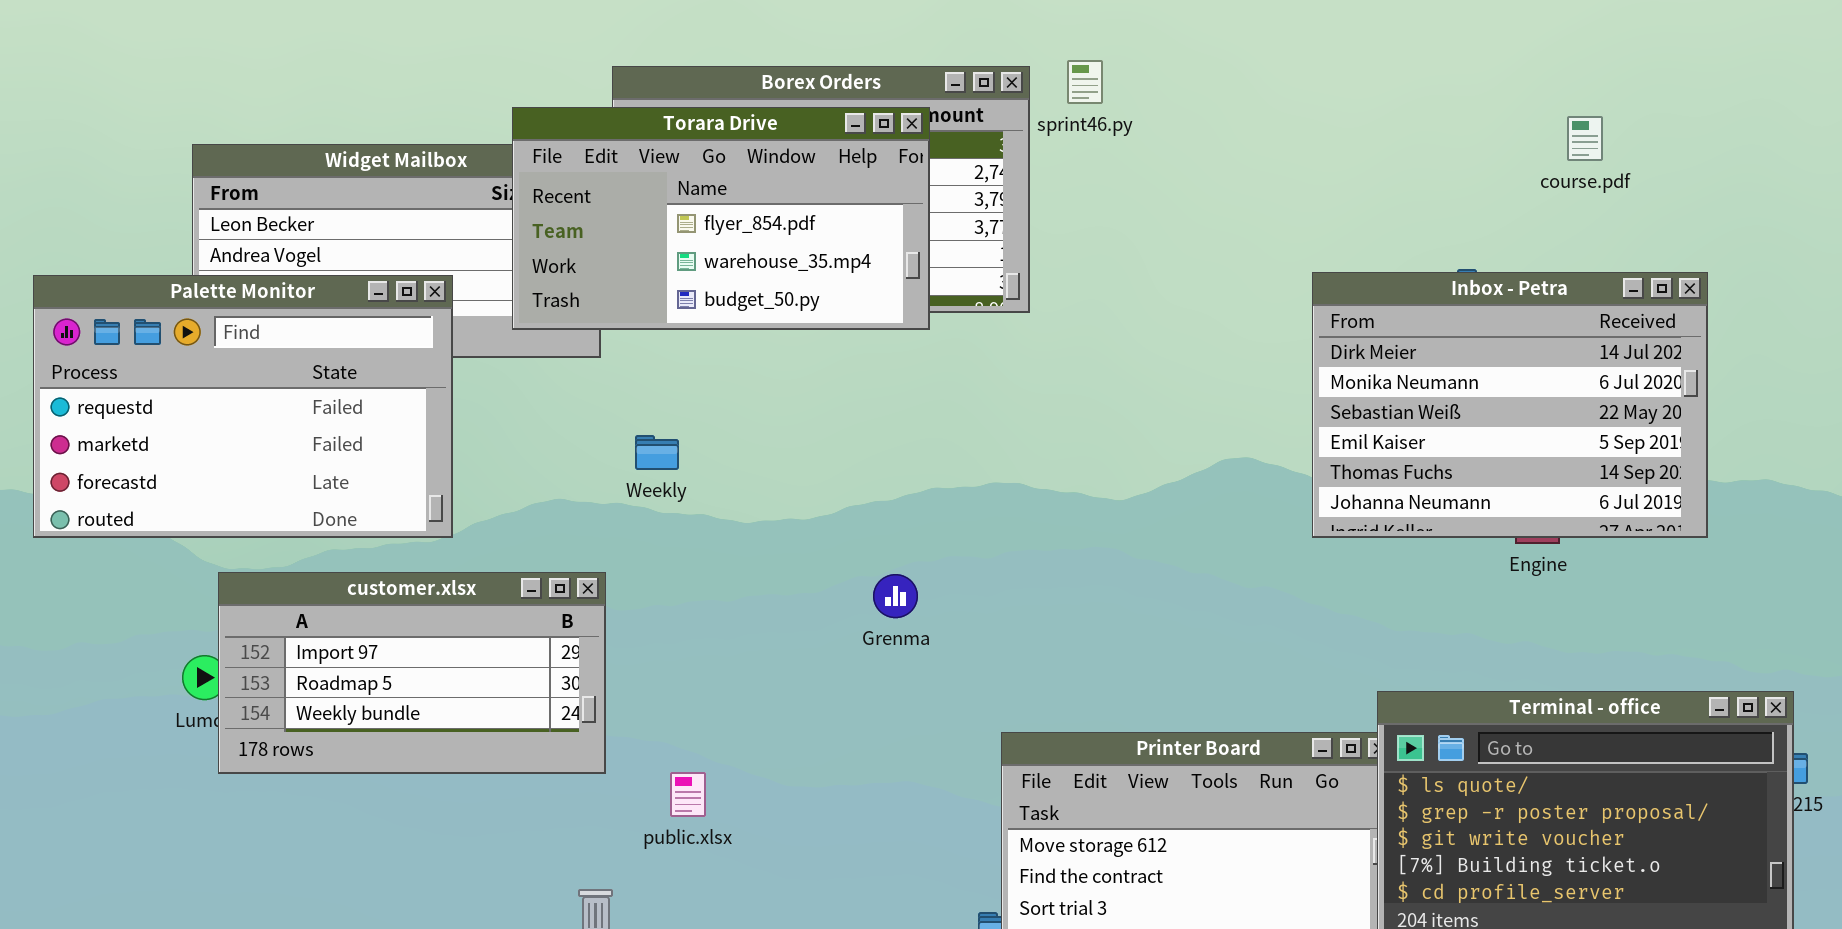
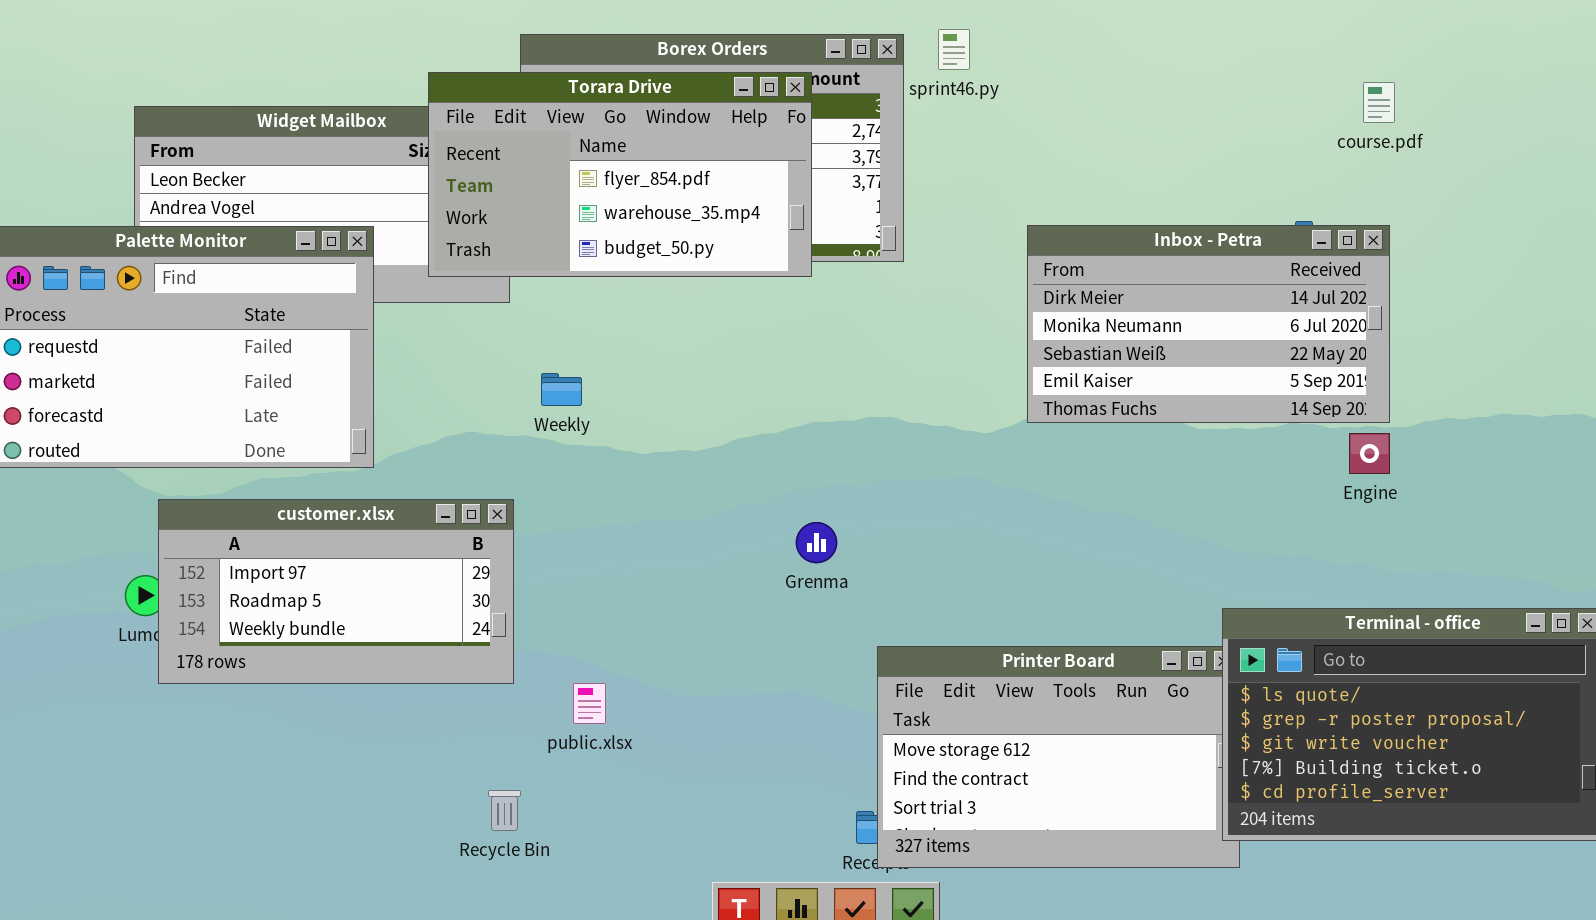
course.pdf: [1567,116,1603,161] -> [1363,82,1395,123], moved
Inbox - Petra: [1312,272,1708,538] -> [1027,225,1390,423], moved, resized
Grenma: [873,574,918,618] -> [796,522,837,563], moved

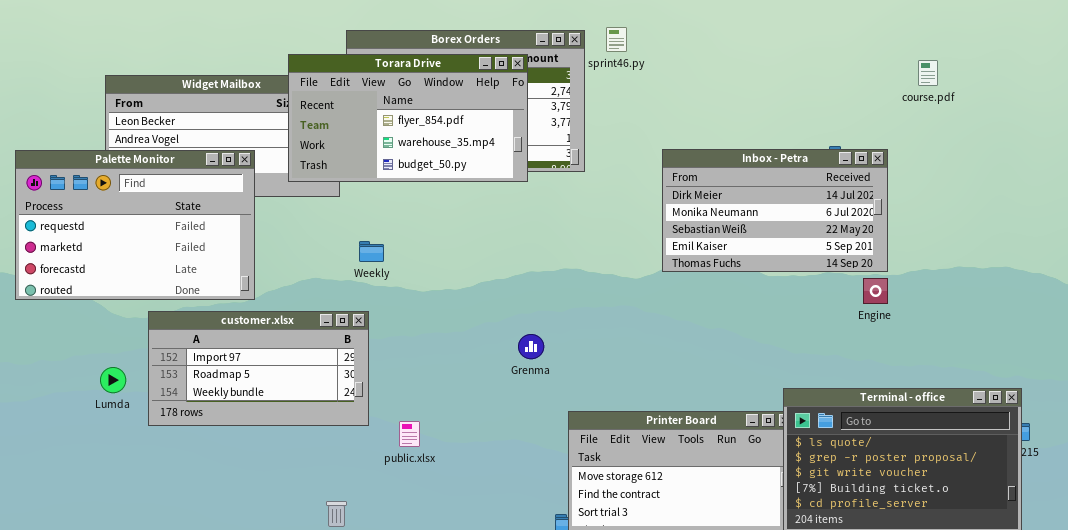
course.pdf: [1363,82,1395,123] -> [918,60,938,86], moved
customer.xlsx: [158,499,514,684] -> [148,311,369,426], moved
public.xlsx: [573,683,606,724] -> [399,421,420,447], moved

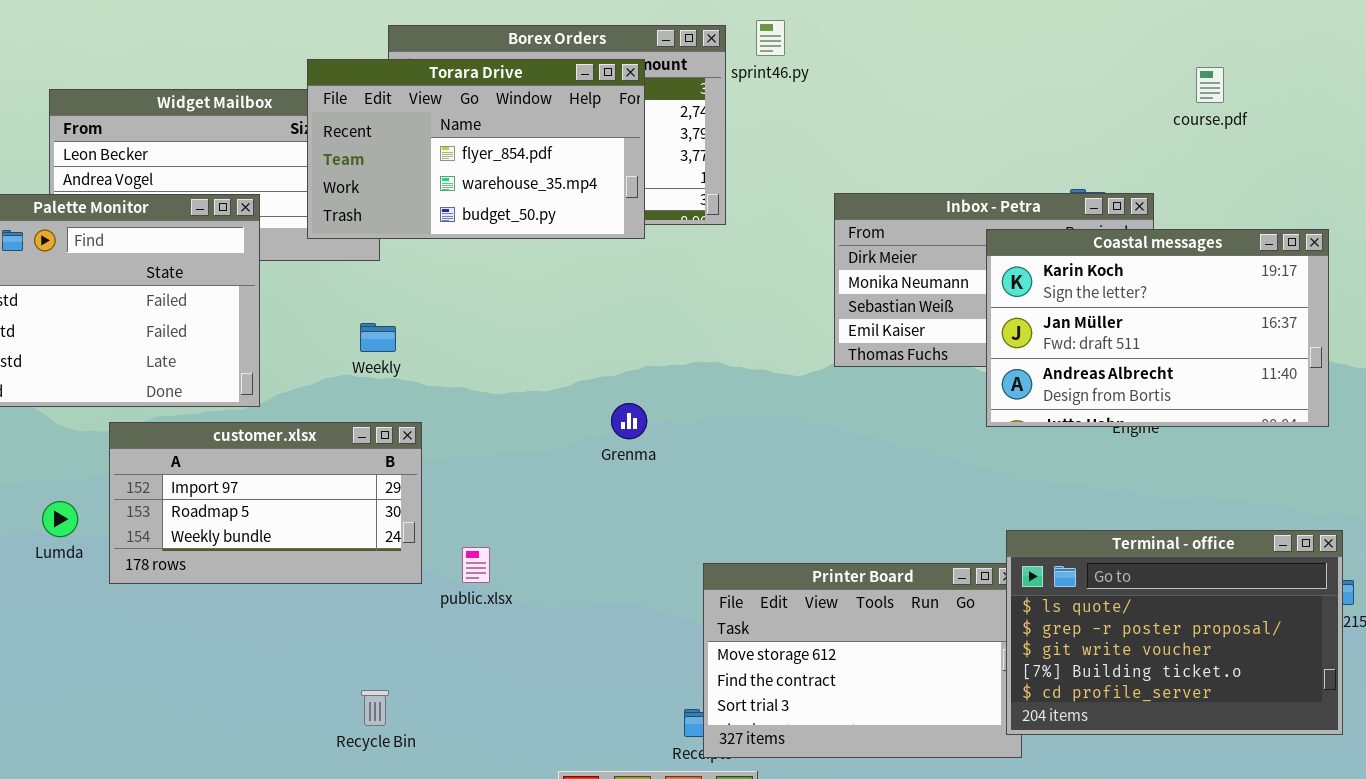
Coastal messages: none -> [986,229,1329,427], opened
Weekly: [359,241,384,262] -> [360,323,396,352], moved
Grenma: [518,334,544,359] -> [611,403,647,439], moved
public.xlsx: [399,421,420,447] -> [462,547,490,583], moved

